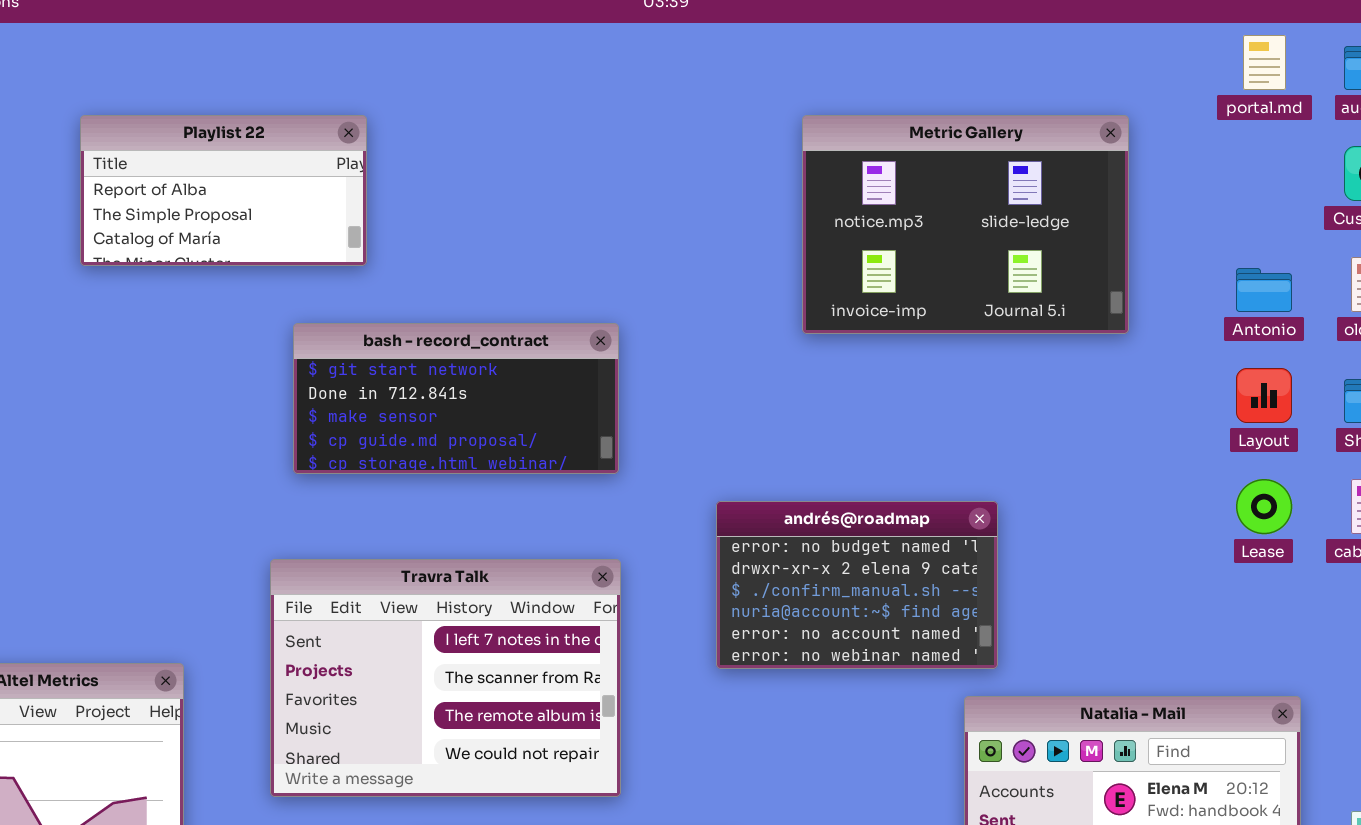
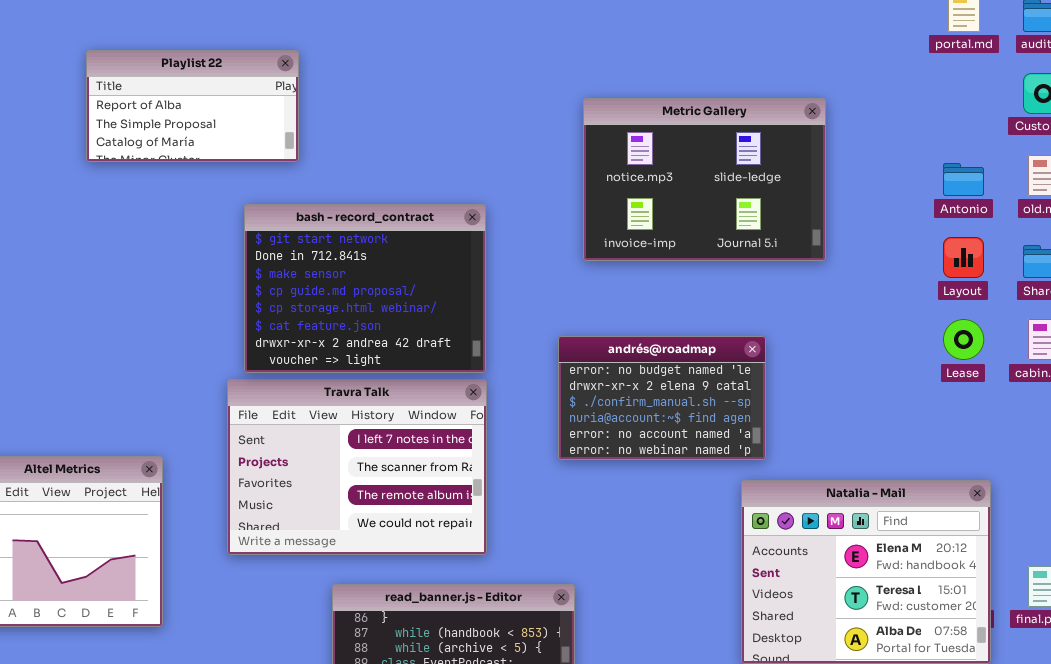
Metric Gallery: [802,115,1129,334] -> [583,98,826,261], moved
bash - record_contract: [293,323,619,474] -> [244,204,486,373], resized

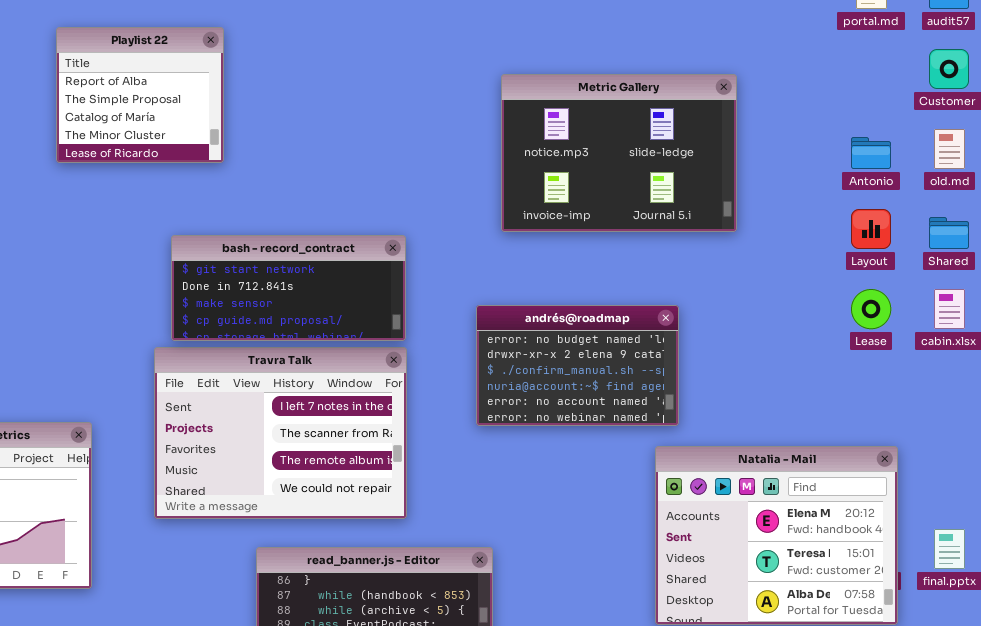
Playlist 22: [86,50,299,162] -> [56,27,224,163], resized
bash - record_contract: [244,204,486,373] -> [171,235,406,341], resized

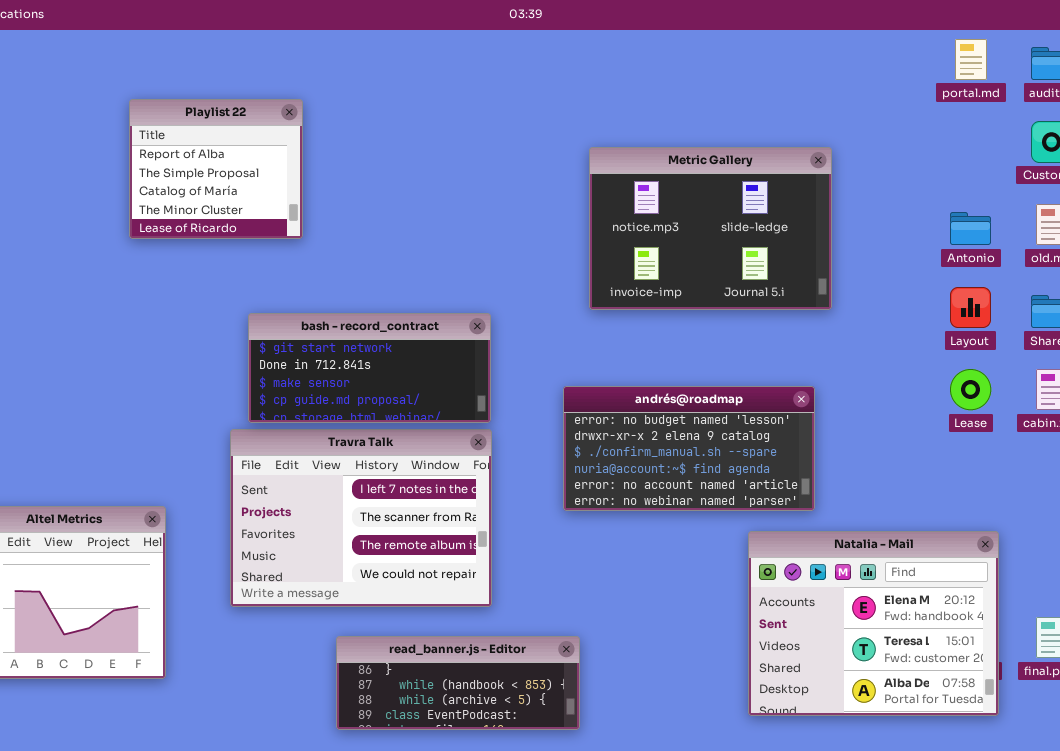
andrés@roadmap: [476,305,679,426] -> [563,386,815,511], resized

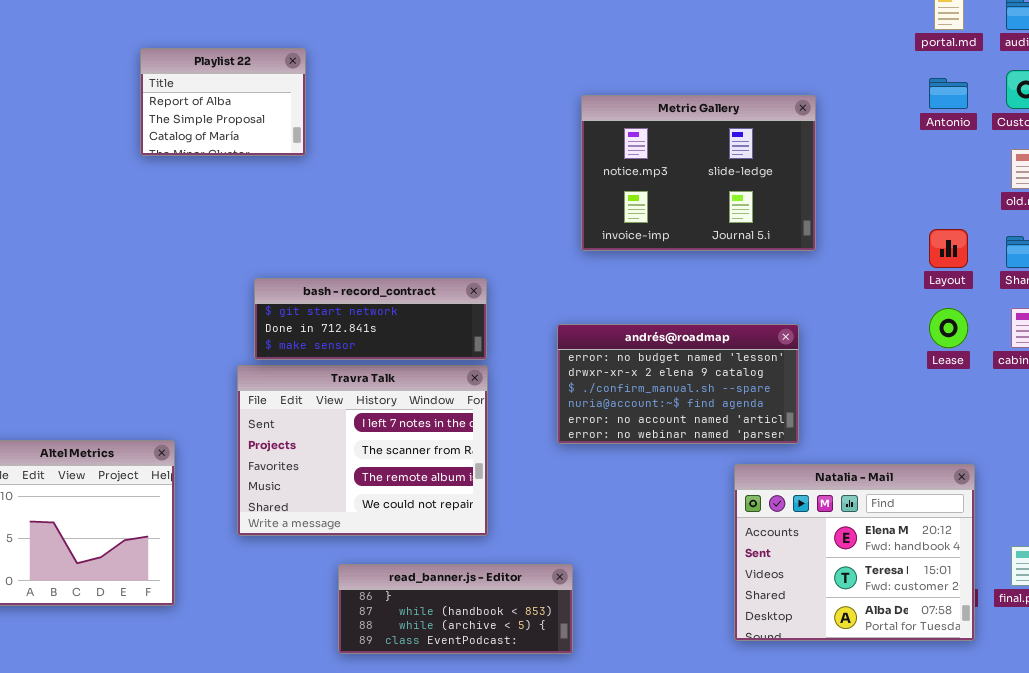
Playlist 22: [129,99,303,239] -> [140,48,306,156], resized
Antonio: [950,212,991,245] -> [929,78,968,109], moved
bash - record_contract: [248,313,491,423] -> [254,278,487,360], resized

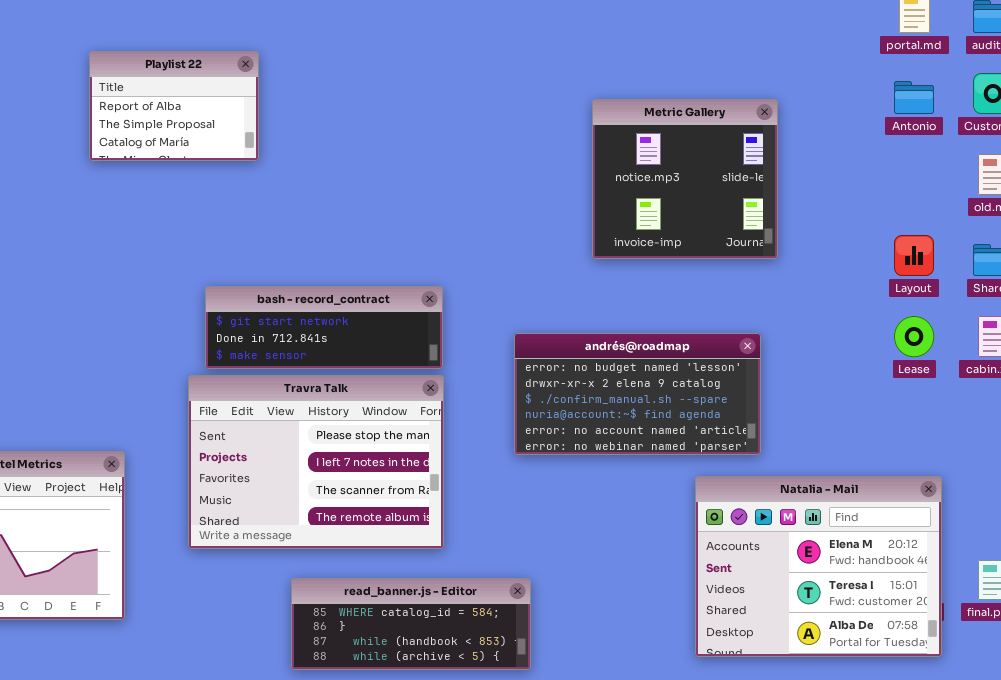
Metric Gallery: [581,95,816,251] -> [592,99,778,259], resized
Travra Talk: [237,365,488,536] -> [188,375,444,549], scrolled up 1 row
read_banner.js - Editor: [338,564,573,654] -> [291,578,531,670], scrolled up 1 row

